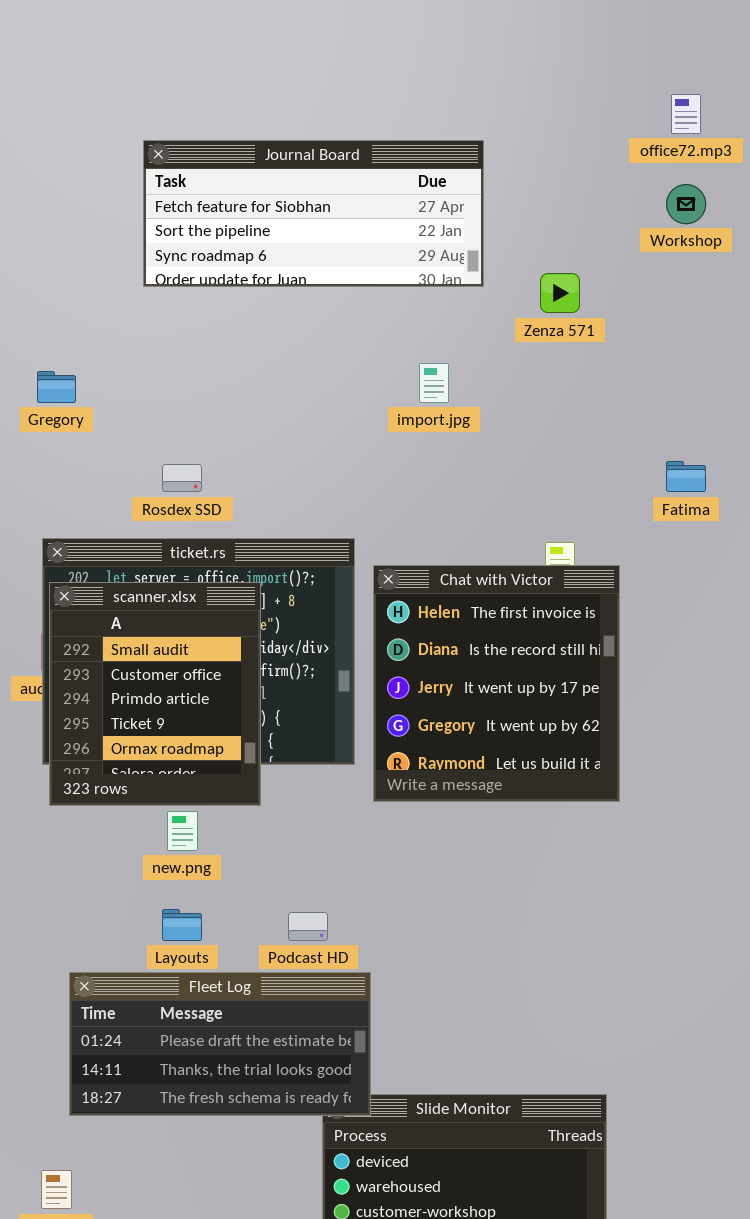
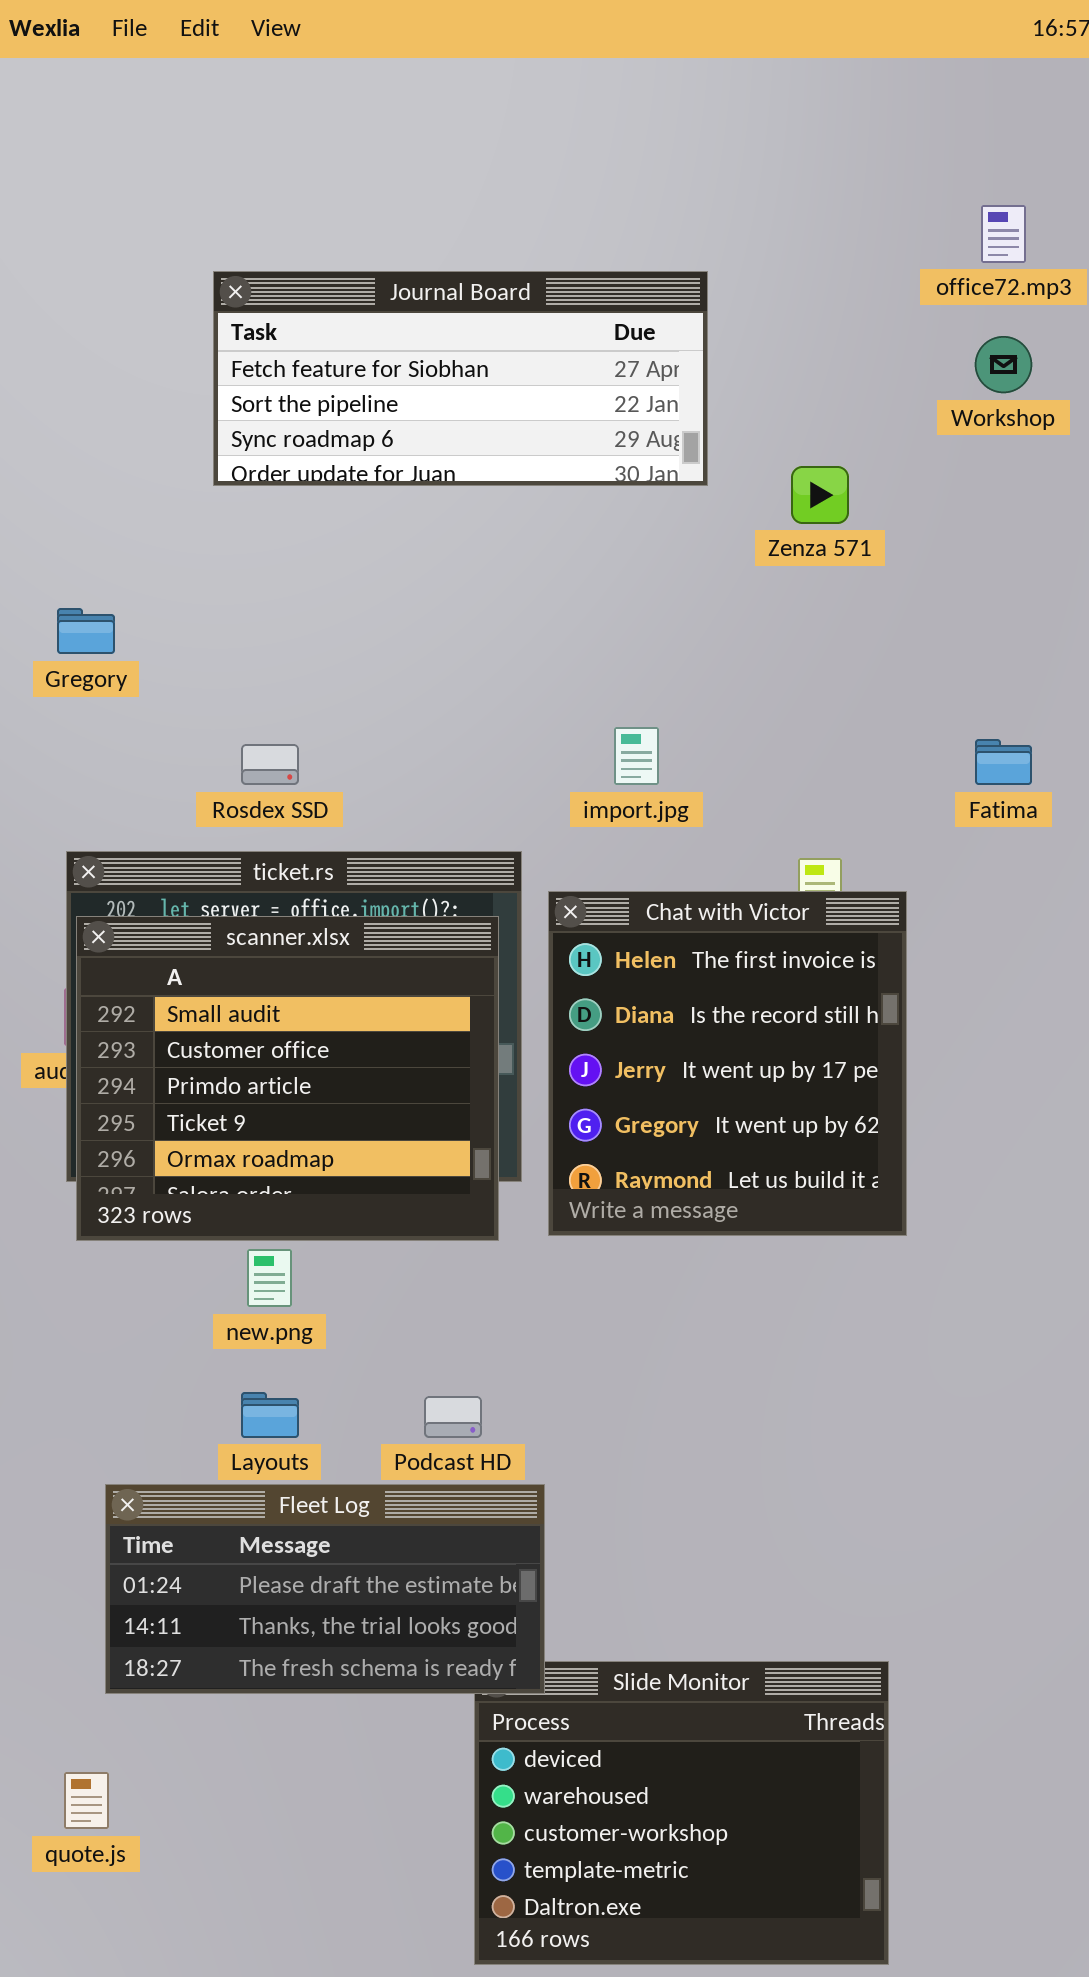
import.jpg: [419,363,449,403] -> [614,727,659,785], moved
scanner.xlsx: [49,582,261,806] -> [76,916,499,1241], resized

